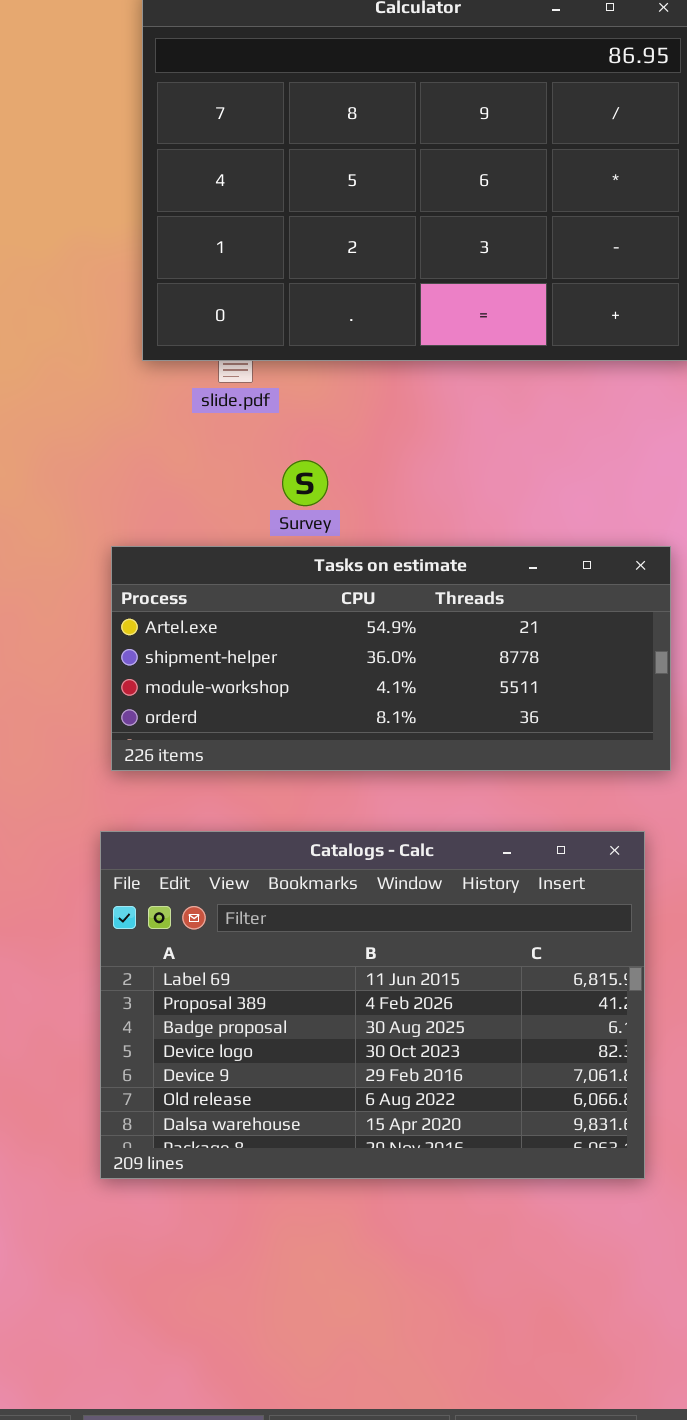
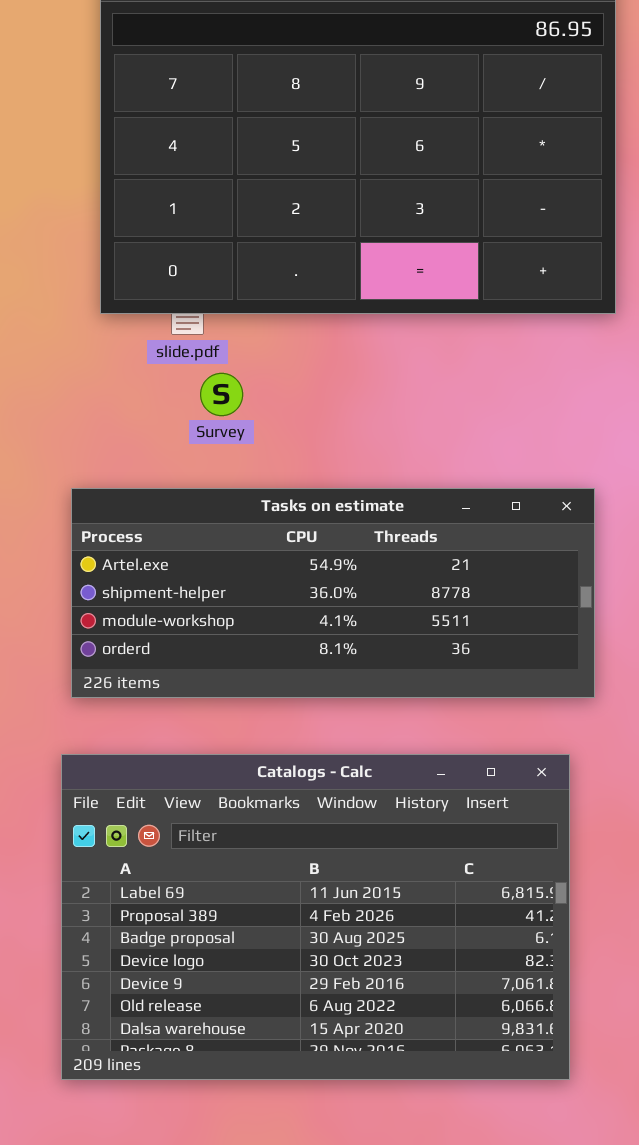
Survey: [282,460,328,506] -> [200,373,243,416], moved

